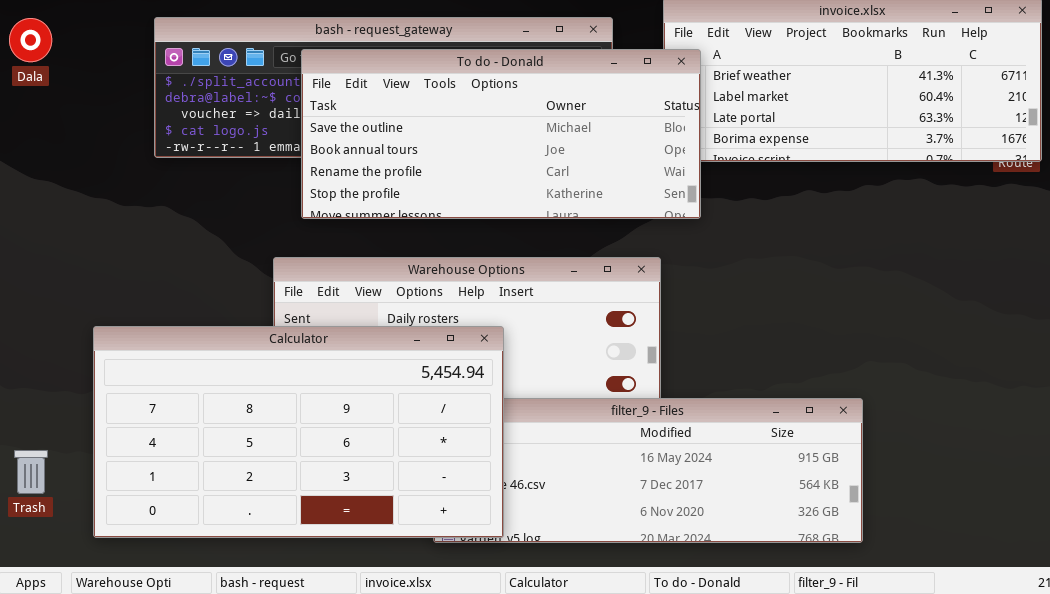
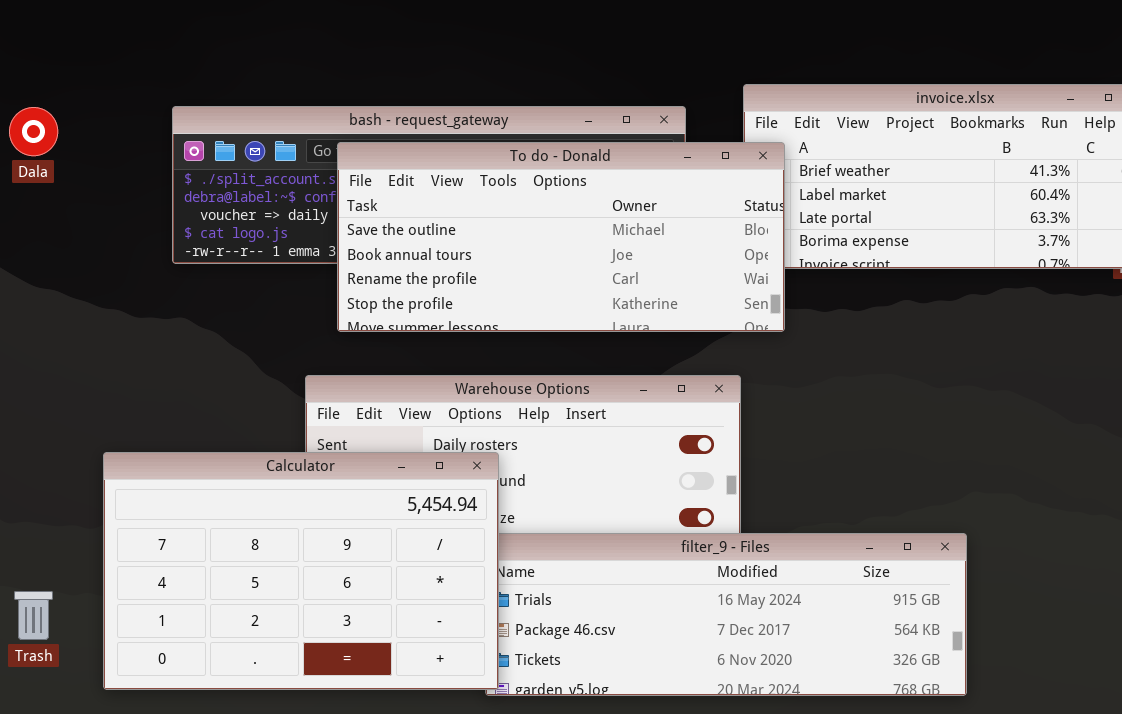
Calculator: [93,326,504,538] -> [103,452,499,690], resized

